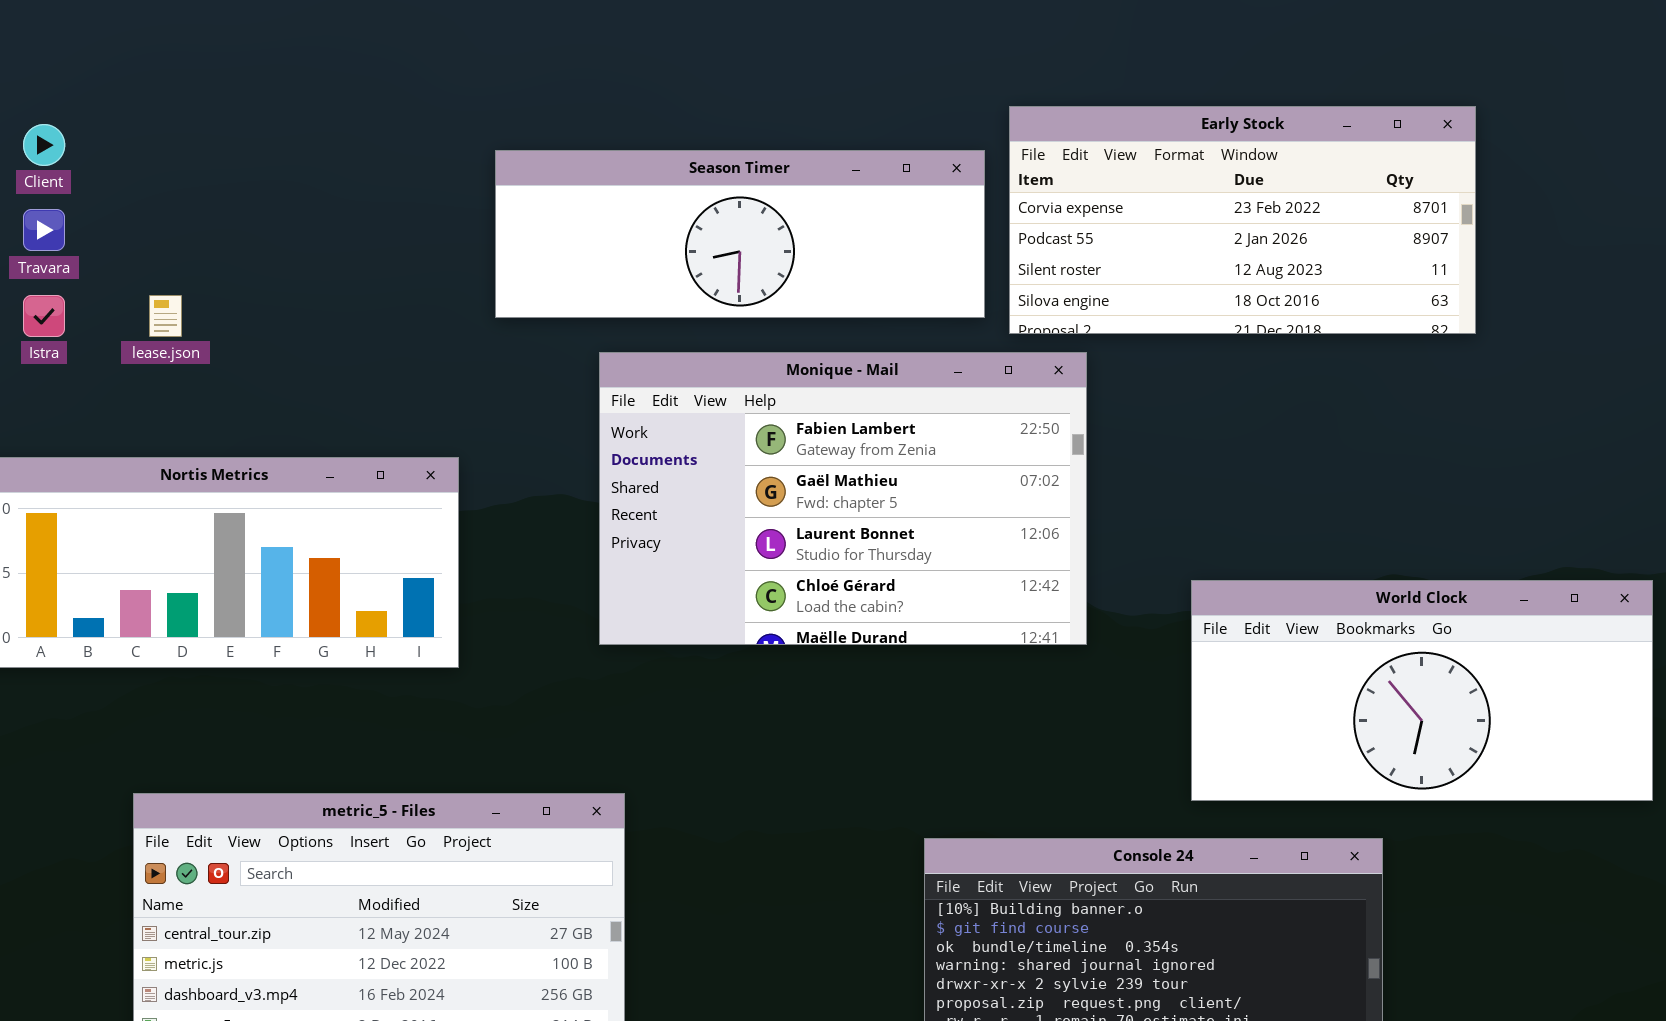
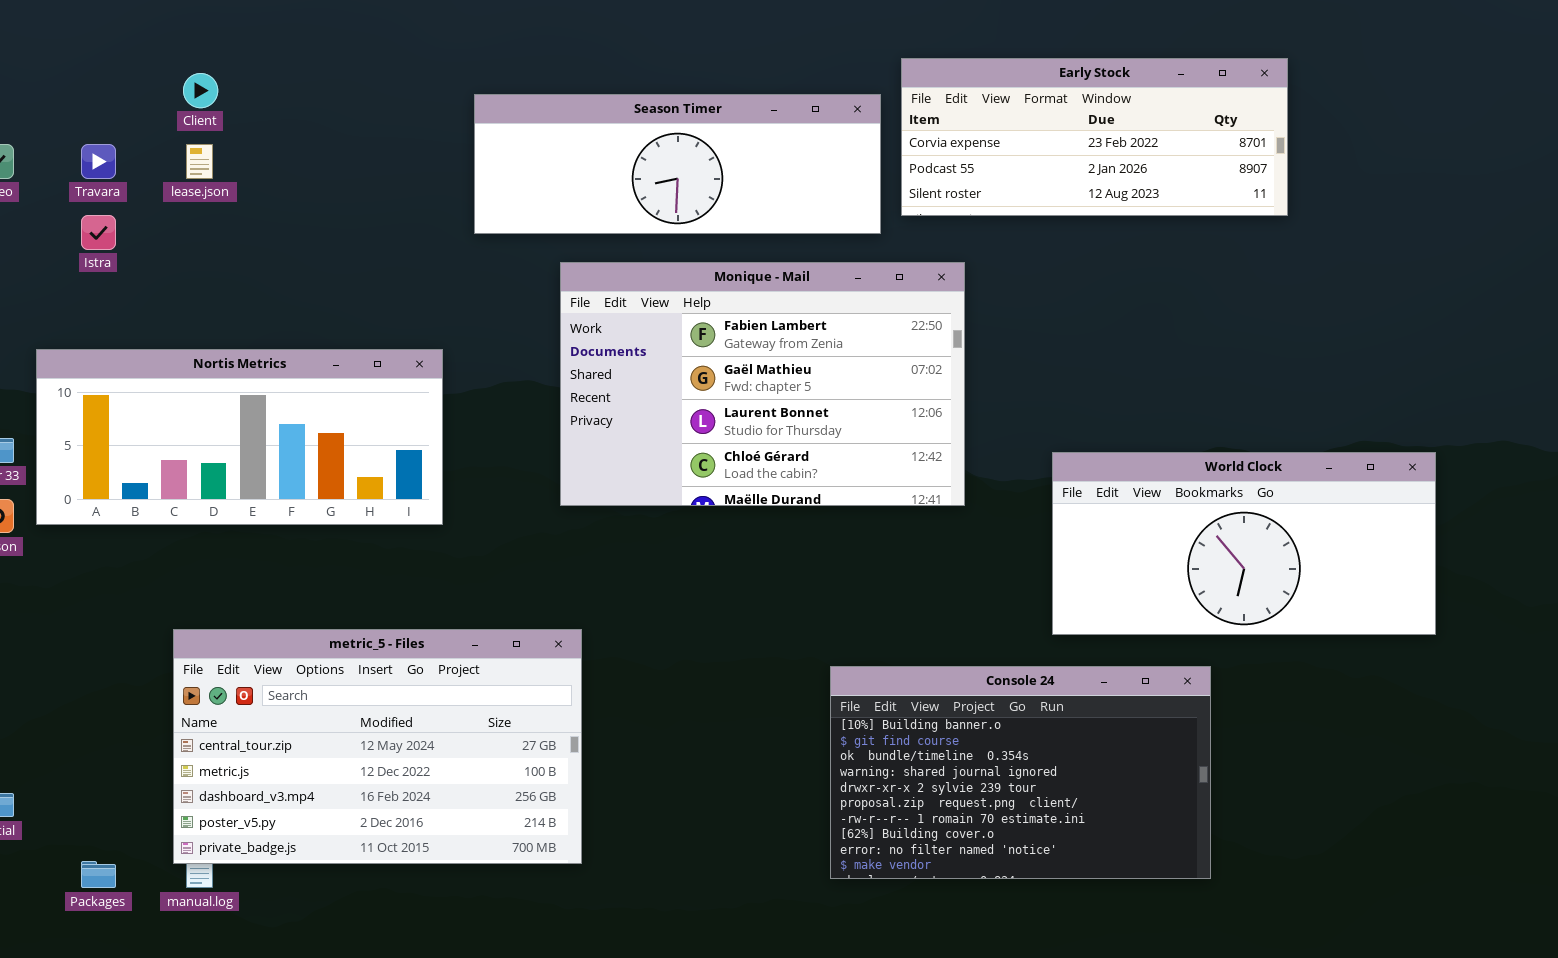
Early Stock: [1009,106,1476,334] -> [901,58,1288,216], resized
Client: [23,124,65,166] -> [183,73,218,108], moved
lease.json: [149,295,182,337] -> [186,144,213,179], moved

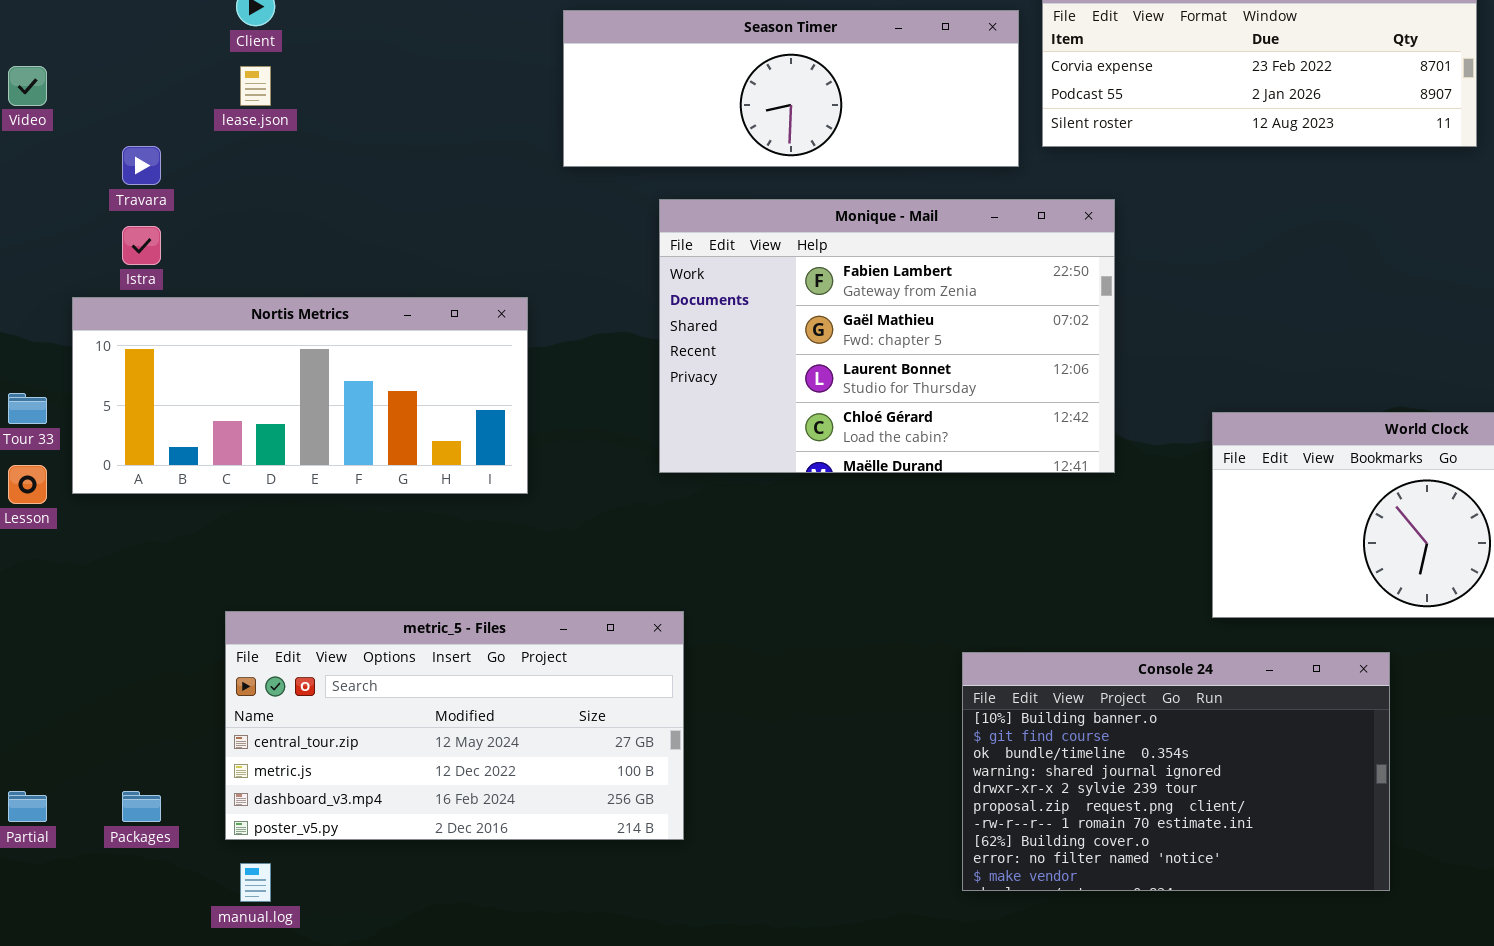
Travara: [81,144,116,179] -> [122,146,161,185], moved
Istra: [81,215,116,250] -> [122,226,161,265], moved
metric_5 - Files: [173,629,582,864] -> [225,611,684,840], resized
Packages: [81,861,116,888] -> [122,791,161,822], moved

